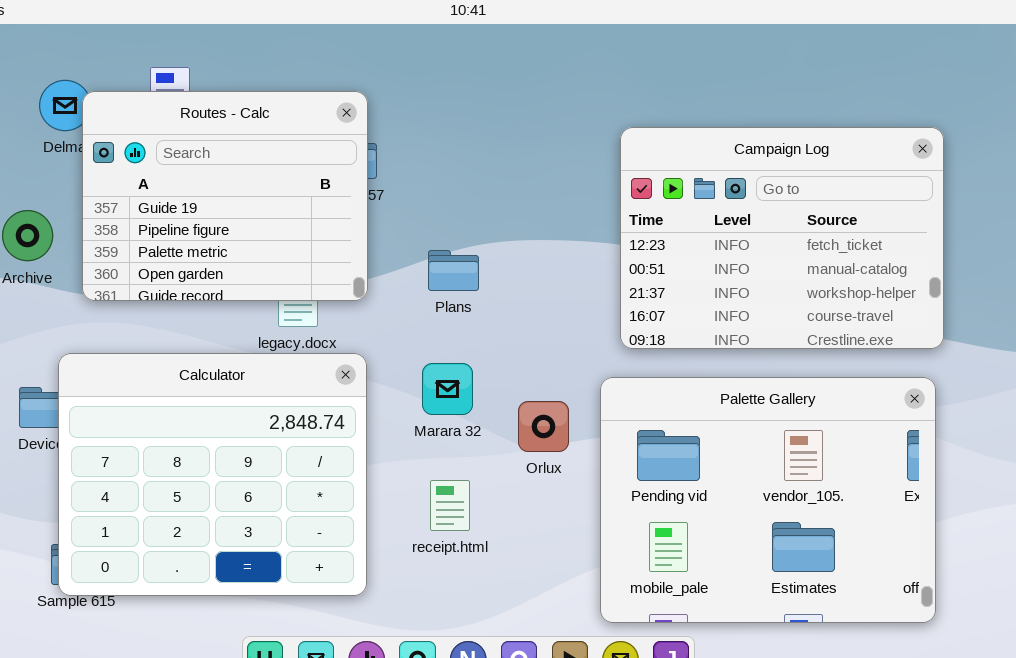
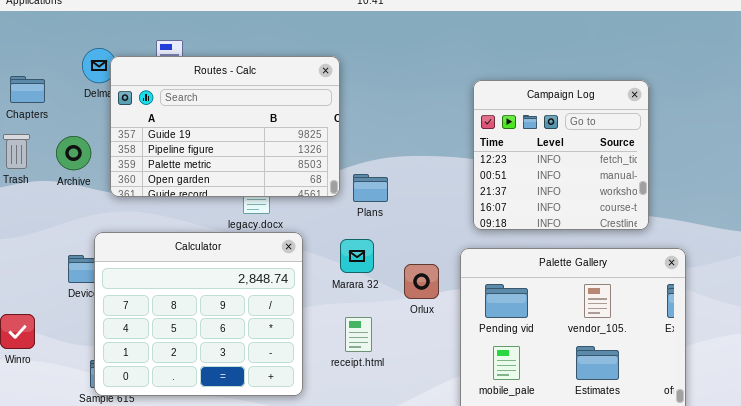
Routes - Calc: [82,91,368,301] -> [110,56,340,197], resized
Campaign Log: [620,127,944,349] -> [473,80,649,230], resized
Plans: [428,250,479,291] -> [353,174,388,202], moved

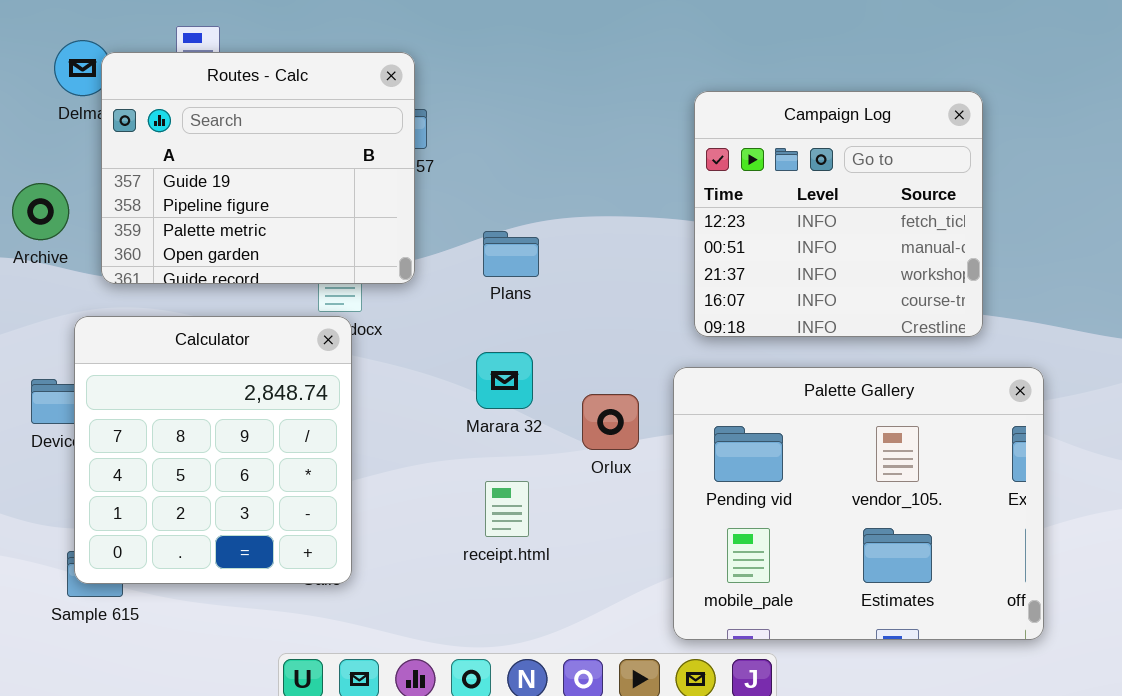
Routes - Calc: [110,56,340,197] -> [101,52,415,284], resized
Plans: [353,174,388,202] -> [483,231,539,277], moved
Calculator: [94,232,303,396] -> [74,316,352,584], moved, resized

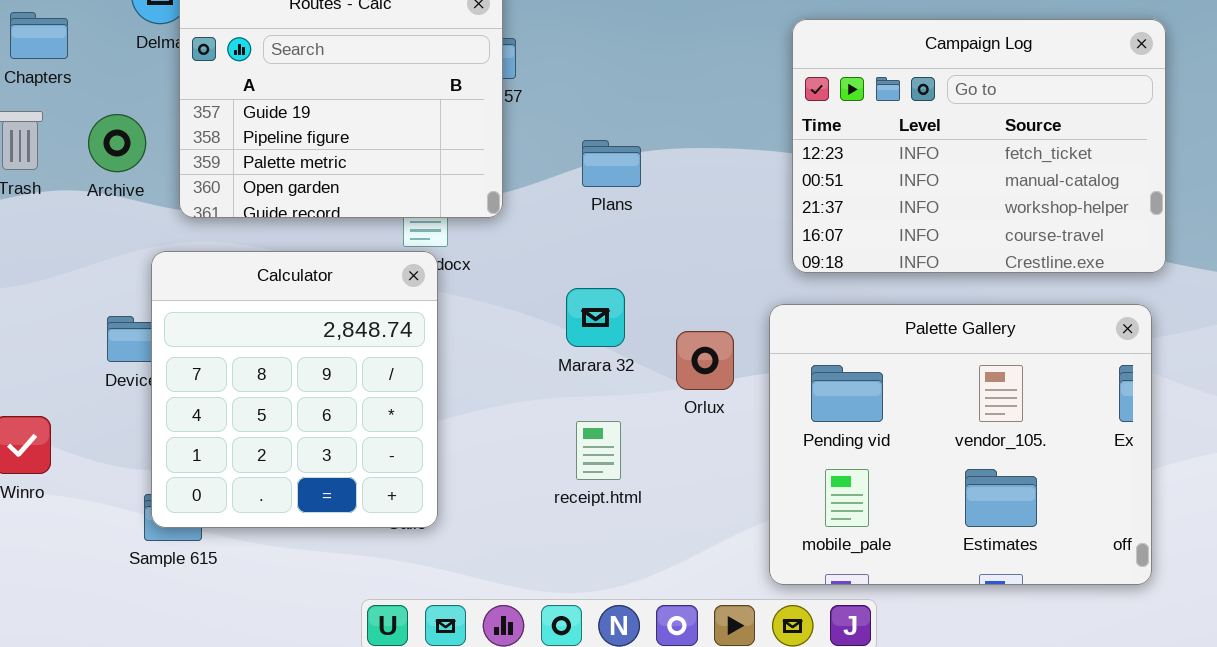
Campaign Log: [694,91,983,337] -> [792,19,1166,273], resized
Plans: [483,231,539,277] -> [582,140,641,187], moved

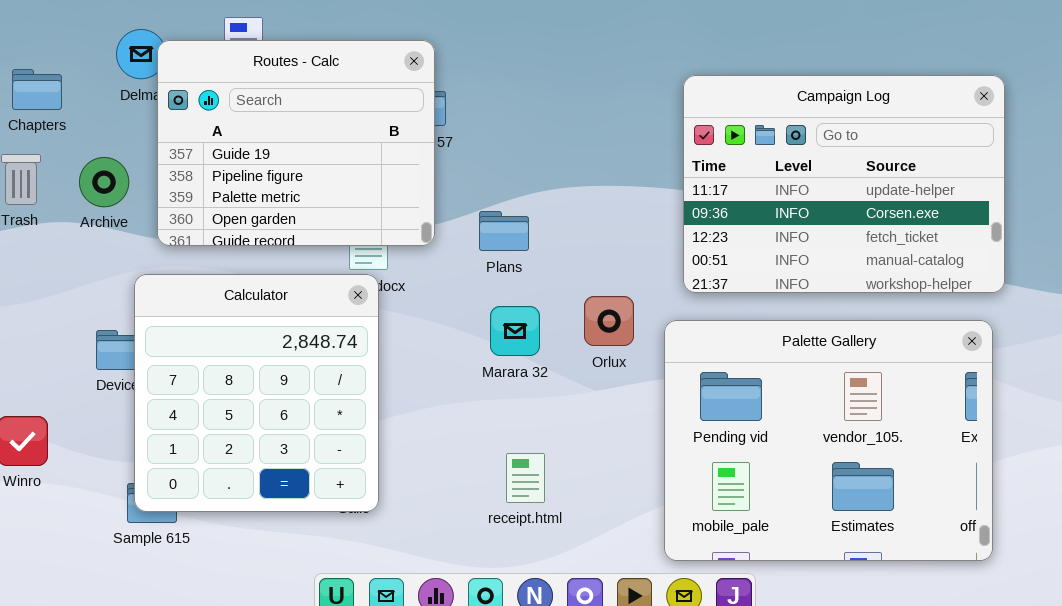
Campaign Log: [792,19,1166,273] -> [683,75,1005,293], scrolled up 2 rows
Plans: [582,140,641,187] -> [479,211,529,251], moved
Orlux: [676,331,734,390] -> [584,296,634,346], moved
receipt.html: [576,421,621,480] -> [506,453,545,503], moved

